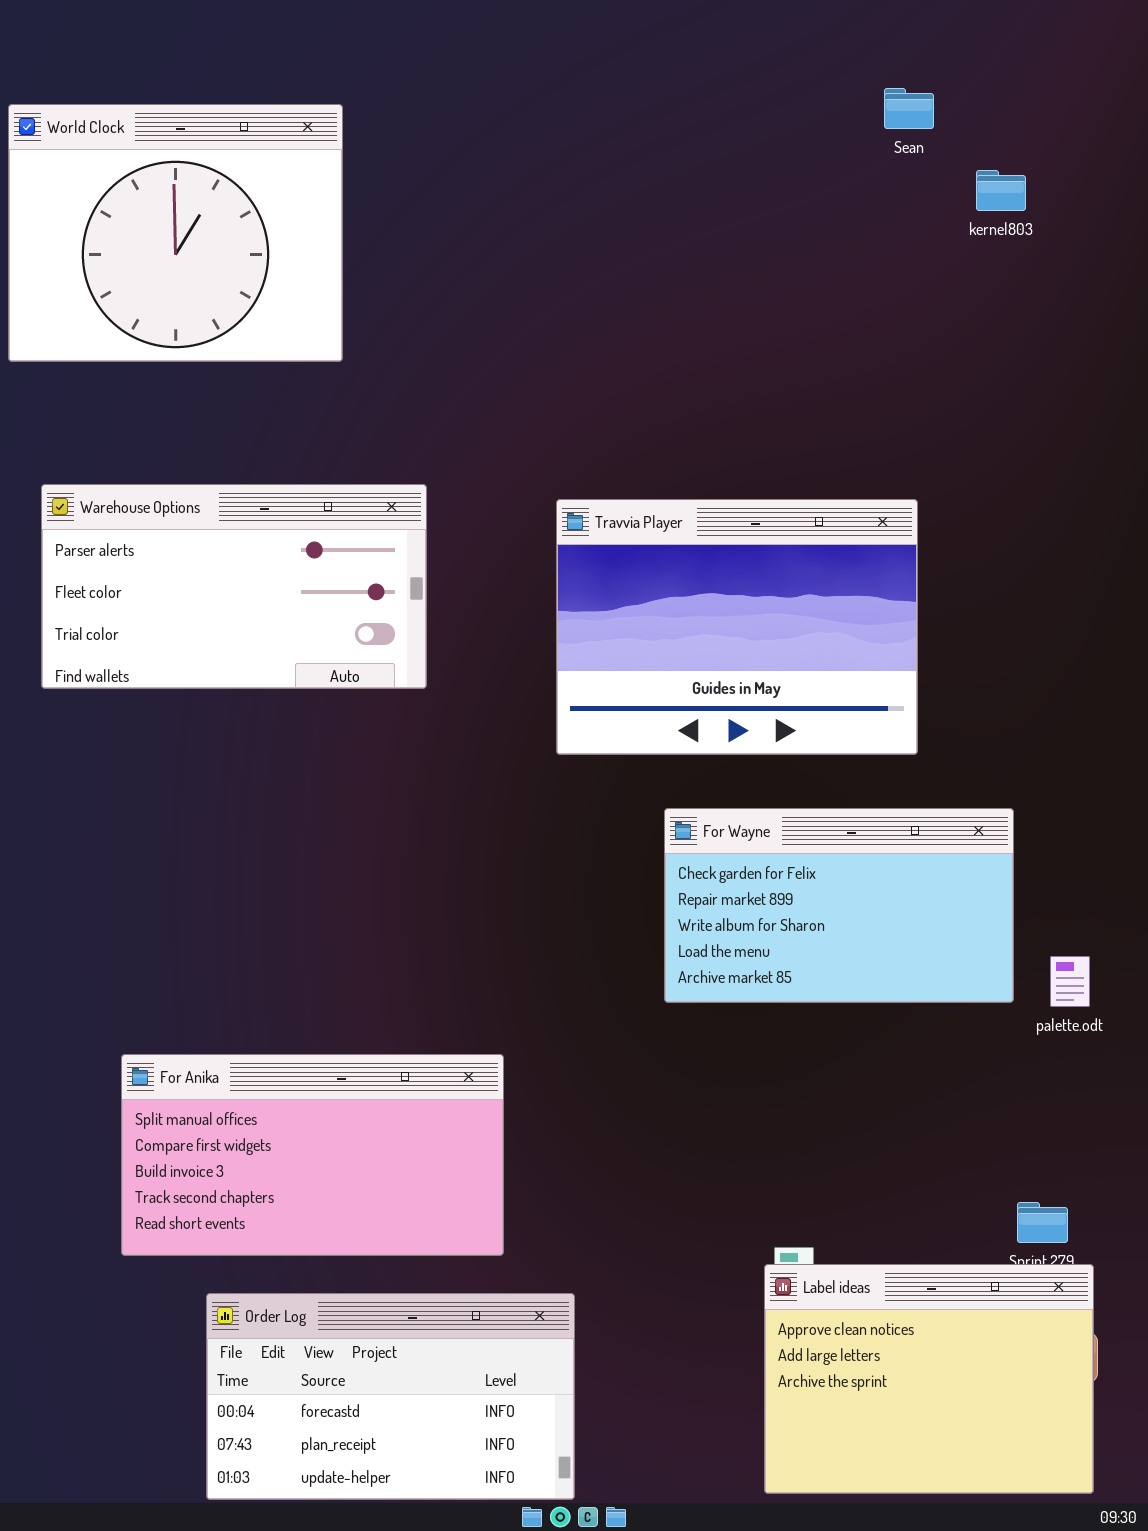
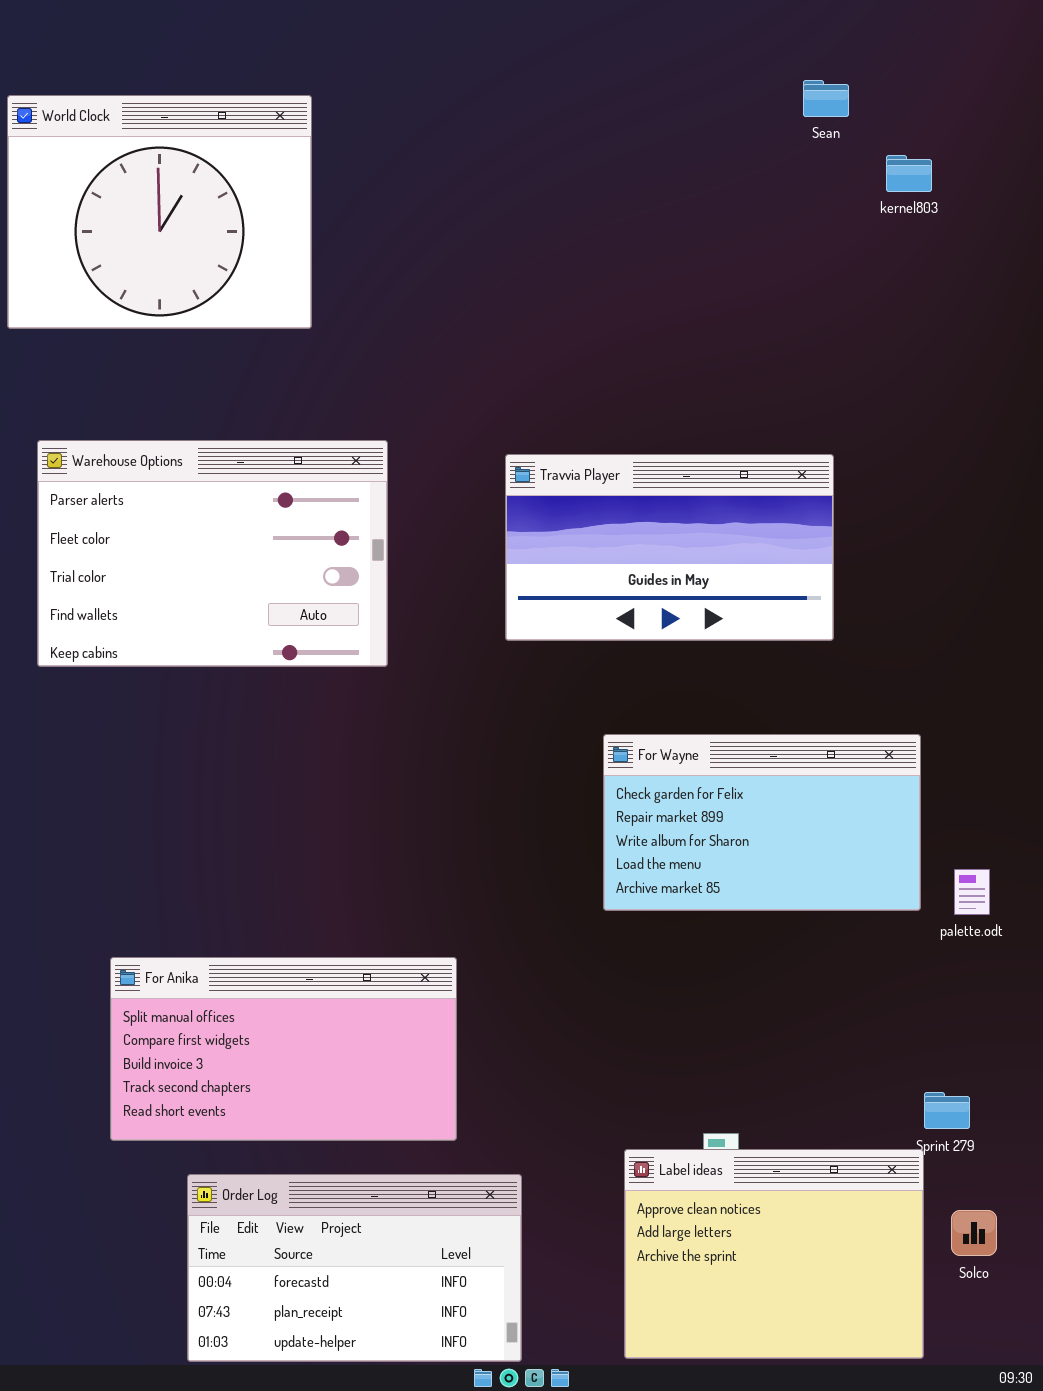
Warehouse Options: [41,484,427,689] -> [37,440,388,667], resized
Travvia Player: [556,499,918,755] -> [505,454,834,641], resized
Label ideas: [764,1264,1094,1494] -> [624,1149,924,1359], moved

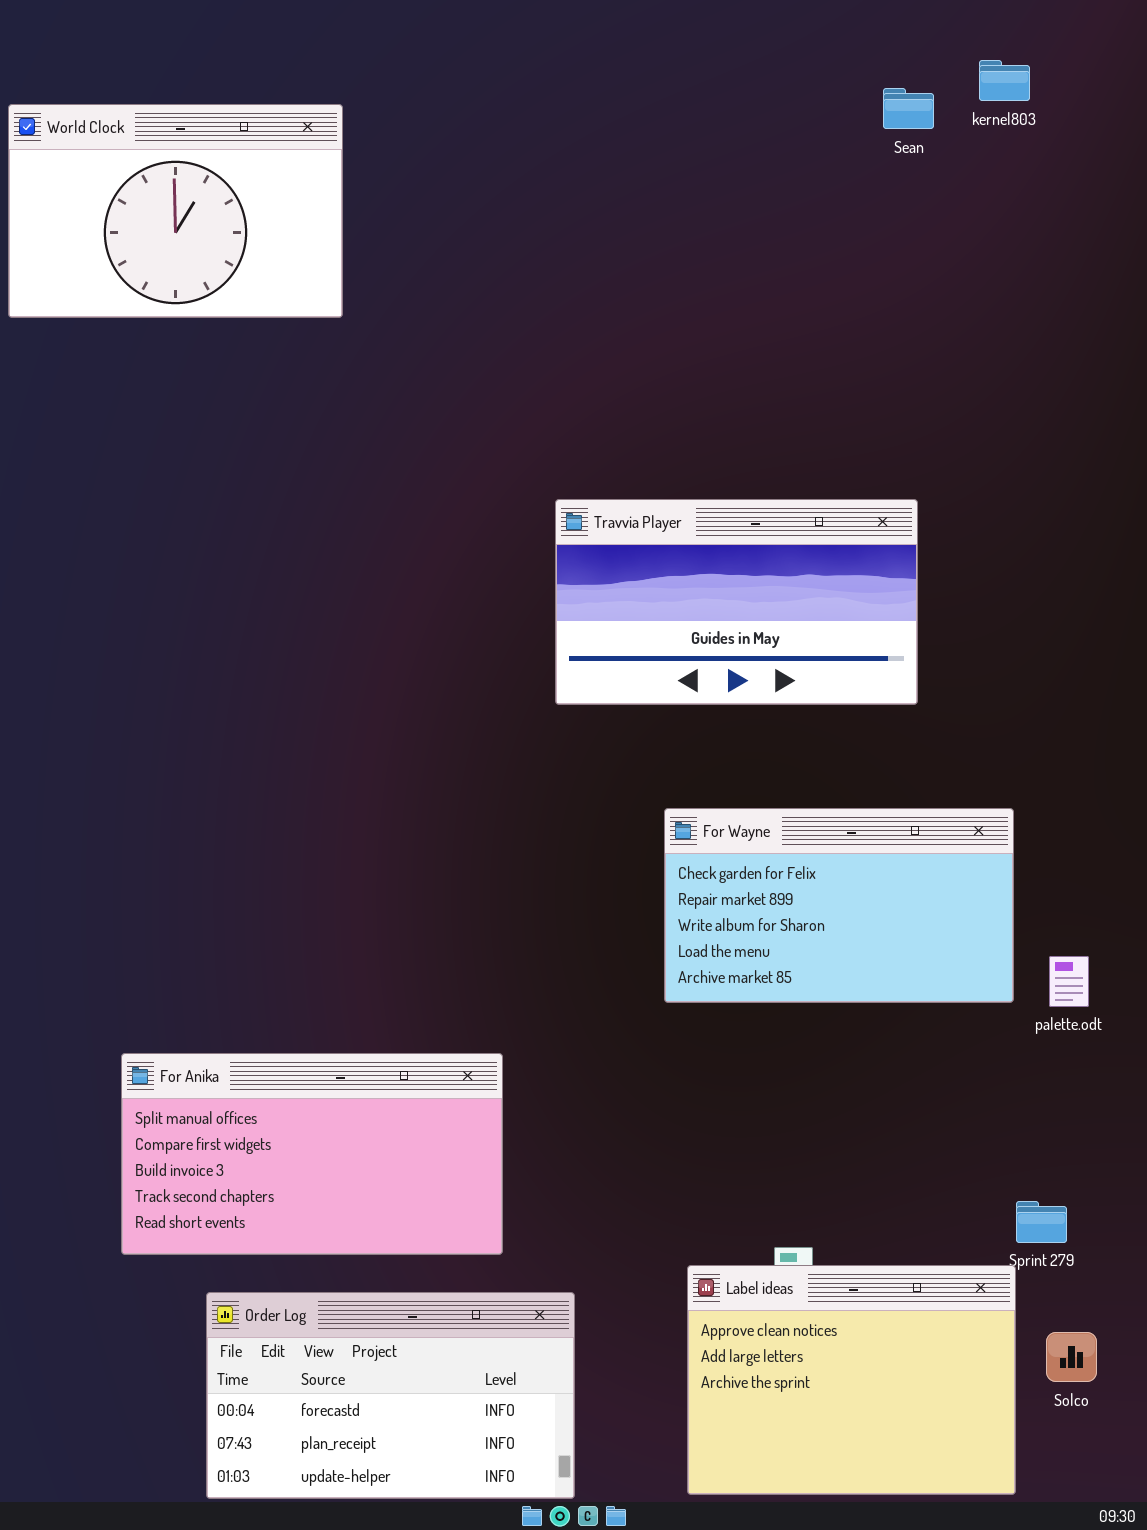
World Clock: [7,95,312,329] -> [8,104,343,318], resized
kernel803: [886,155,932,192] -> [979,60,1030,101], moved
Warehouse Options: [37,440,388,667] -> none, closed

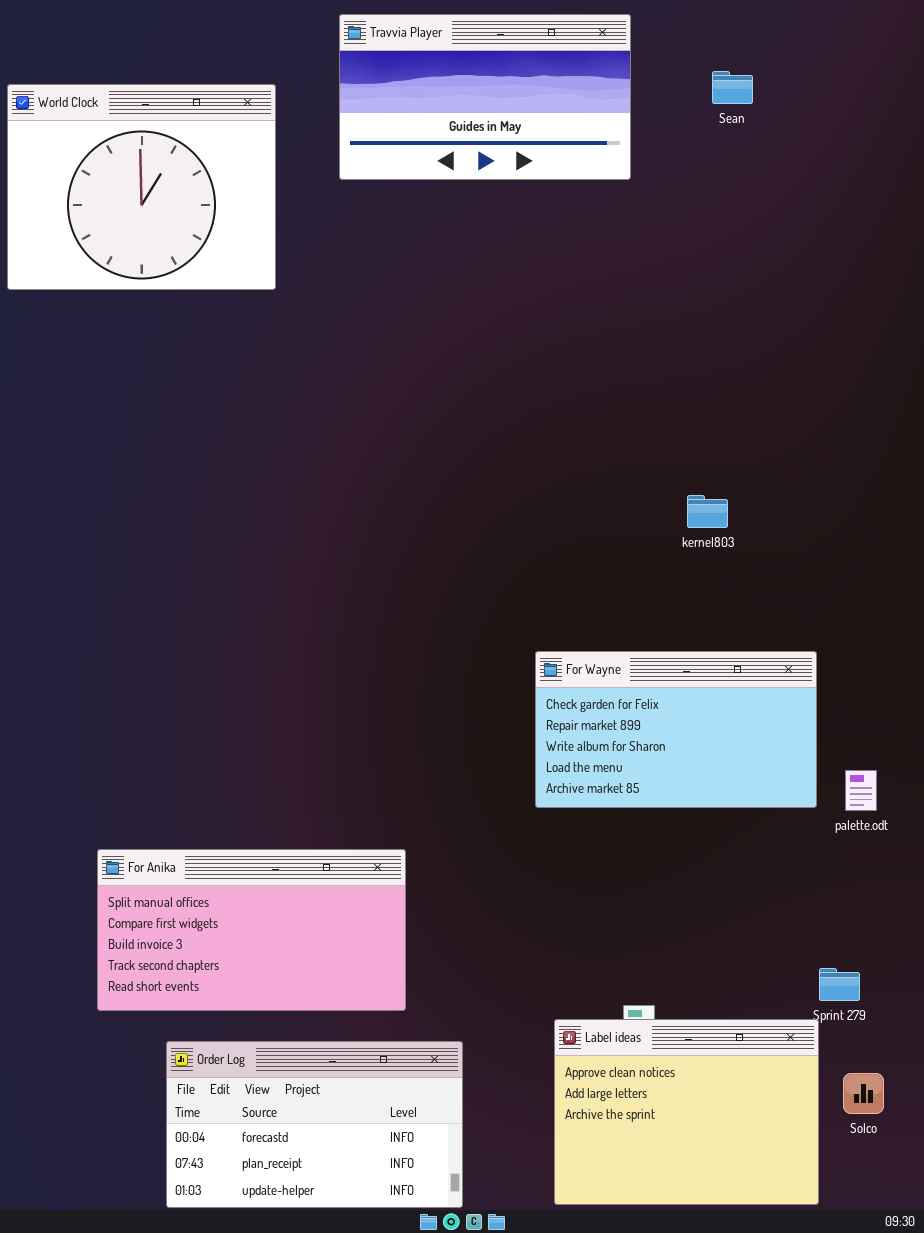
kernel803: [979,60,1030,101] -> [687,495,728,528], moved
World Clock: [8,104,343,318] -> [7,84,276,290], resized
Travvia Player: [555,499,918,705] -> [339,14,631,180], moved

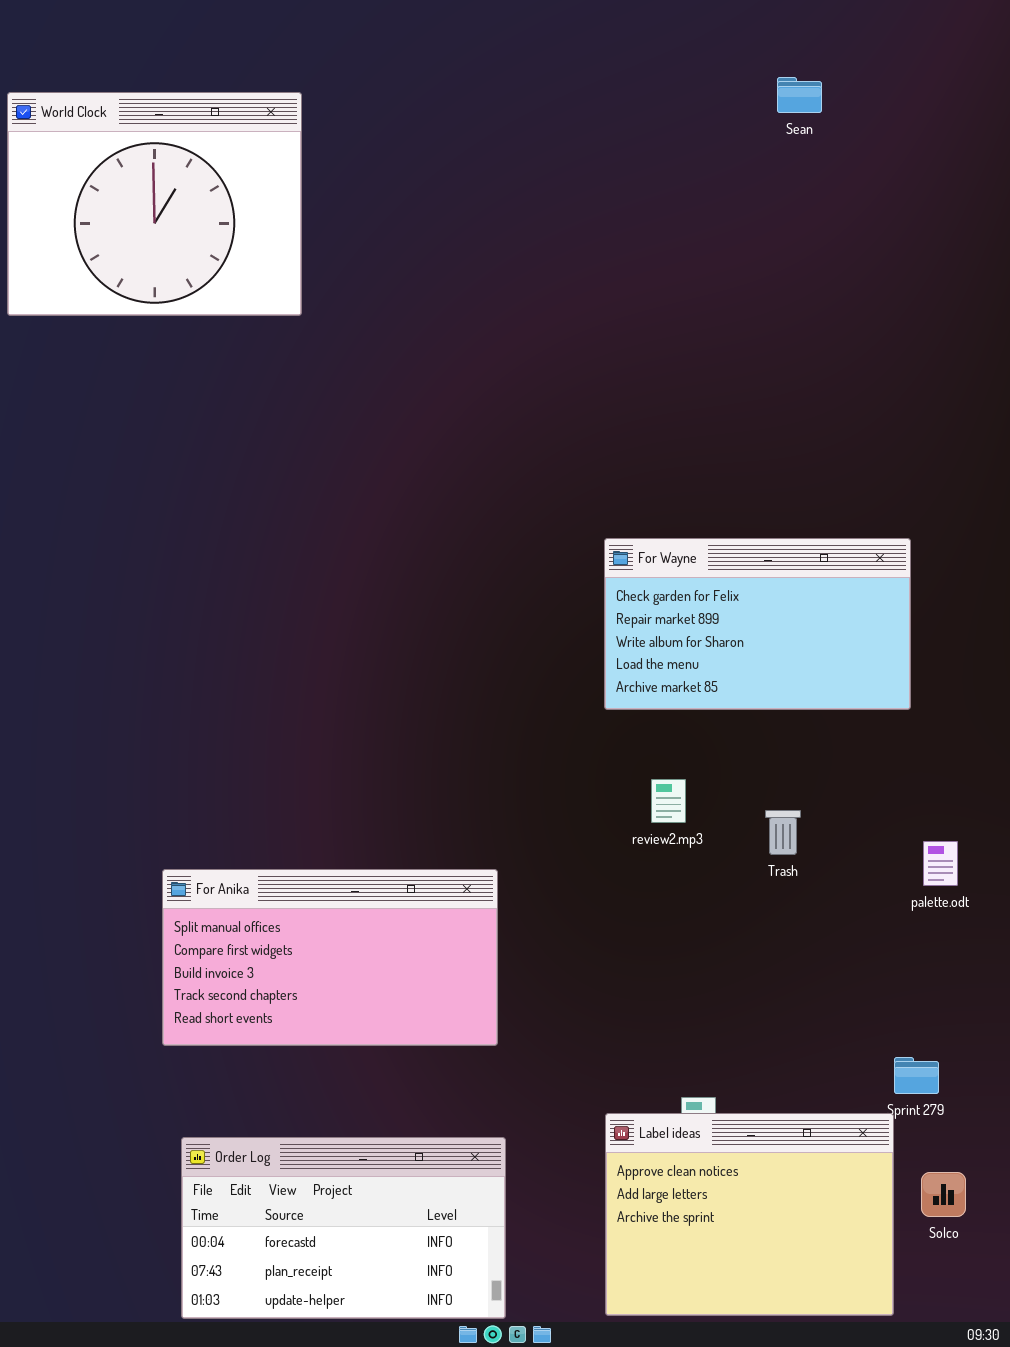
Travvia Player: [339,14,631,180] -> none, closed
For Wayne: [535,651,817,808] -> [604,538,911,710], moved
For Anika: [97,849,406,1011] -> [162,869,498,1046], moved

